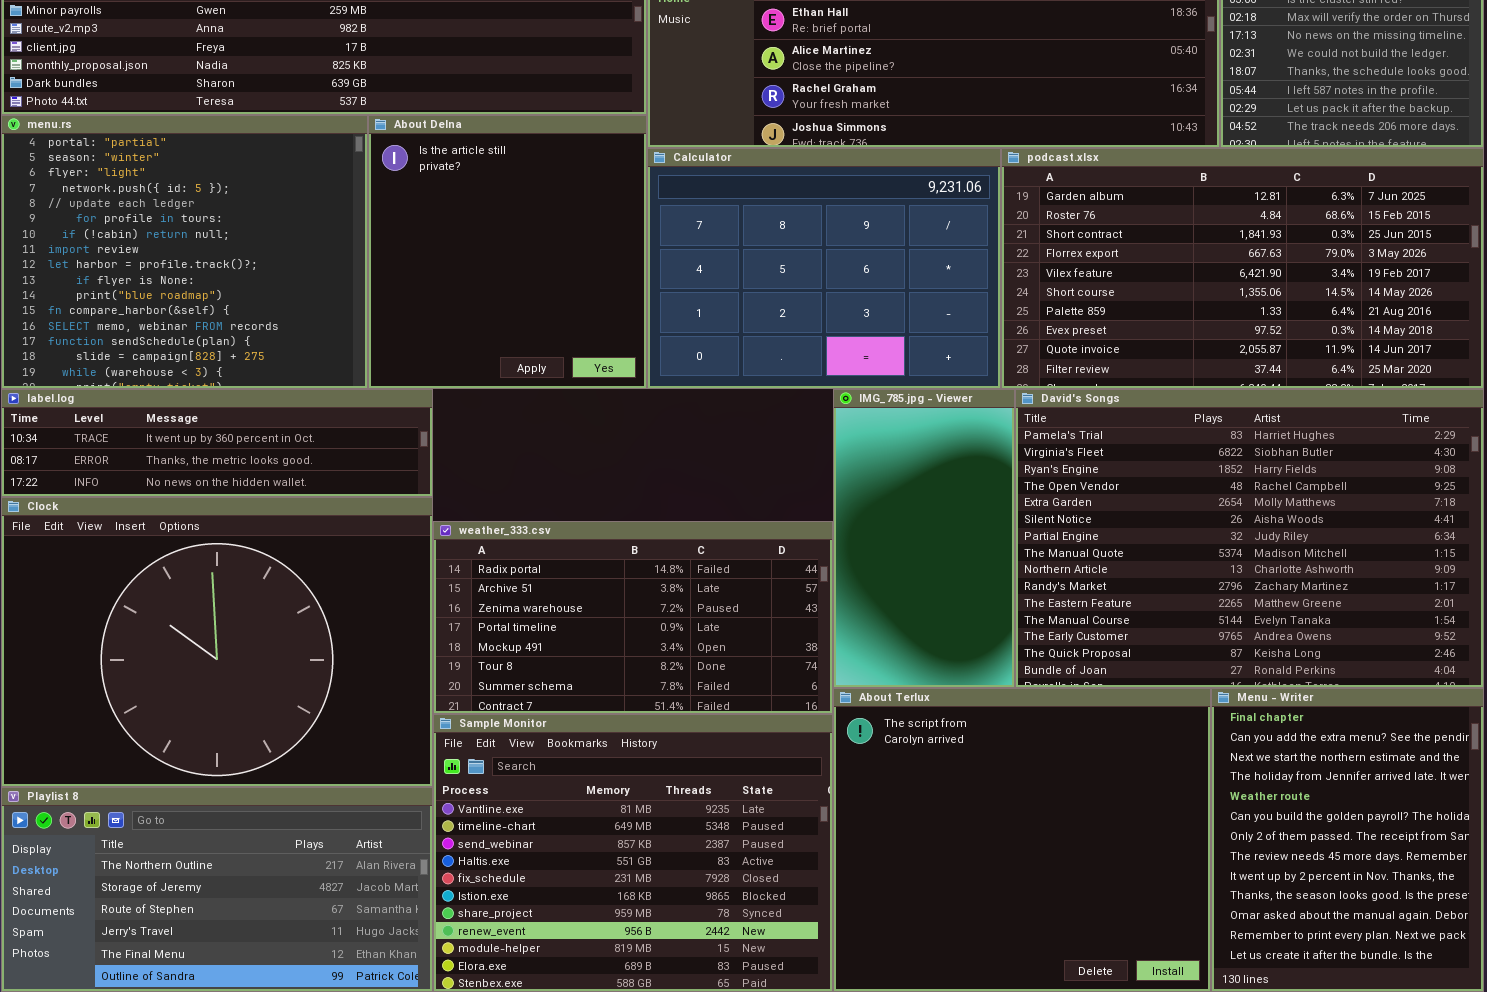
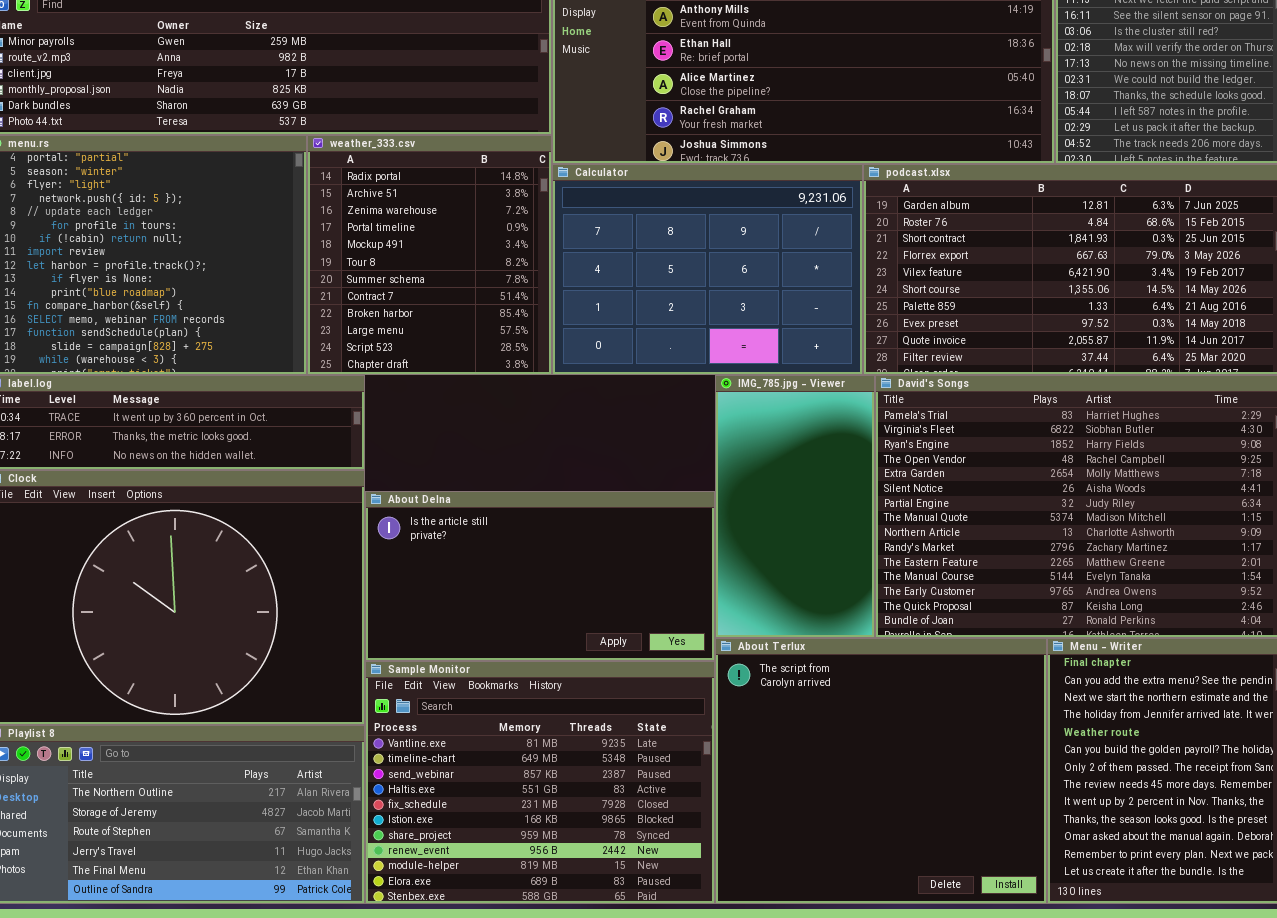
About Delna: [368,115,647,389] -> [365,491,715,661], moved, resized
weather_333.csv: [433,521,833,714] -> [307,135,552,375], moved, resized

